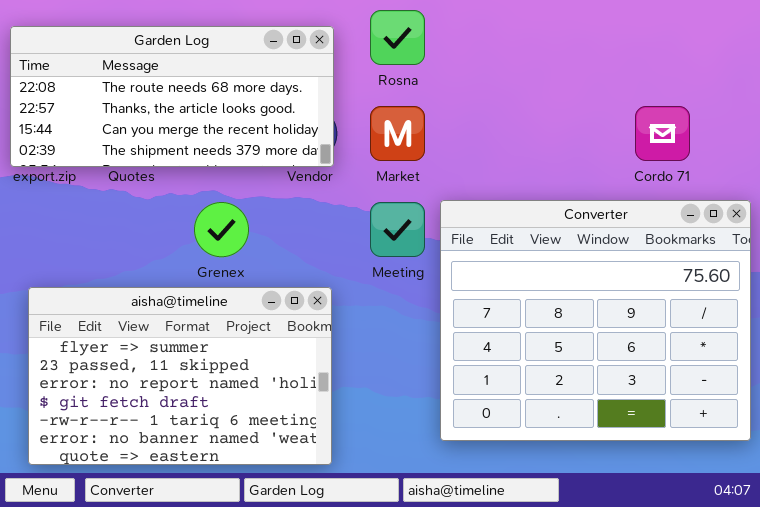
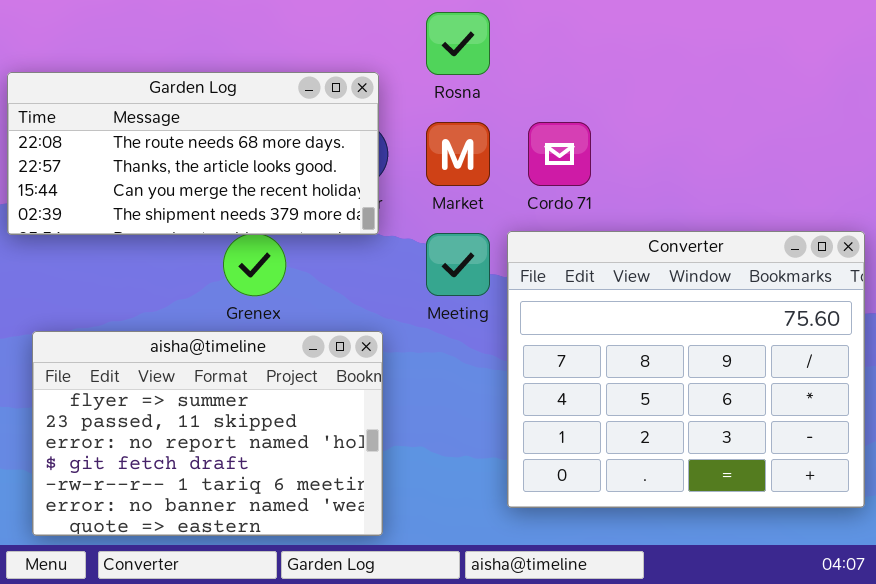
Garden Log: [10,26,334,167] -> [7,72,379,235], moved
Cordo 71: [635,106,690,161] -> [528,122,591,186], moved

